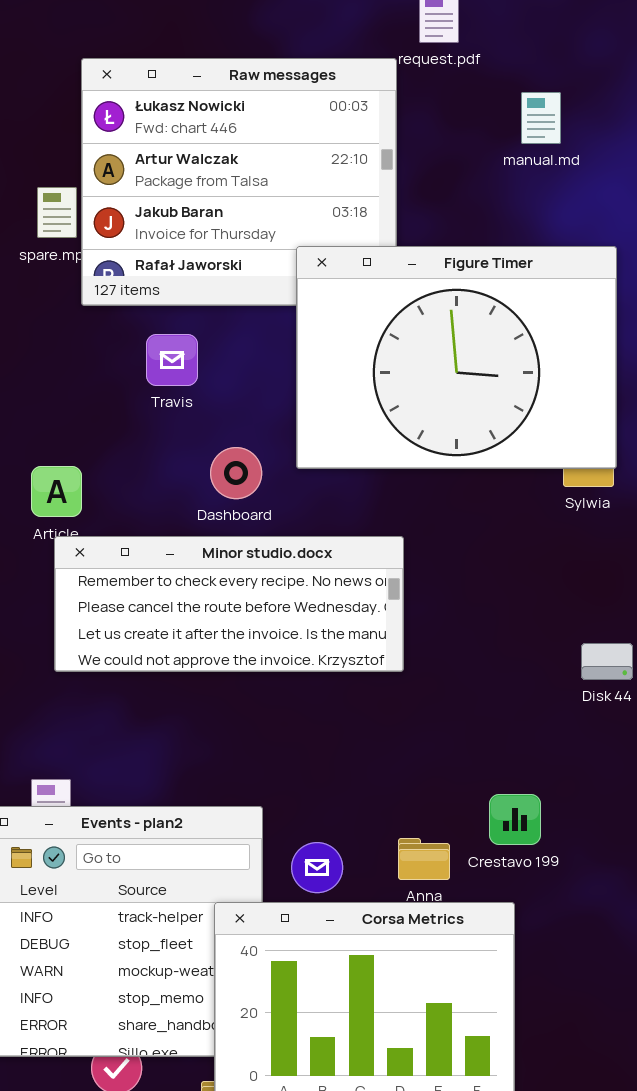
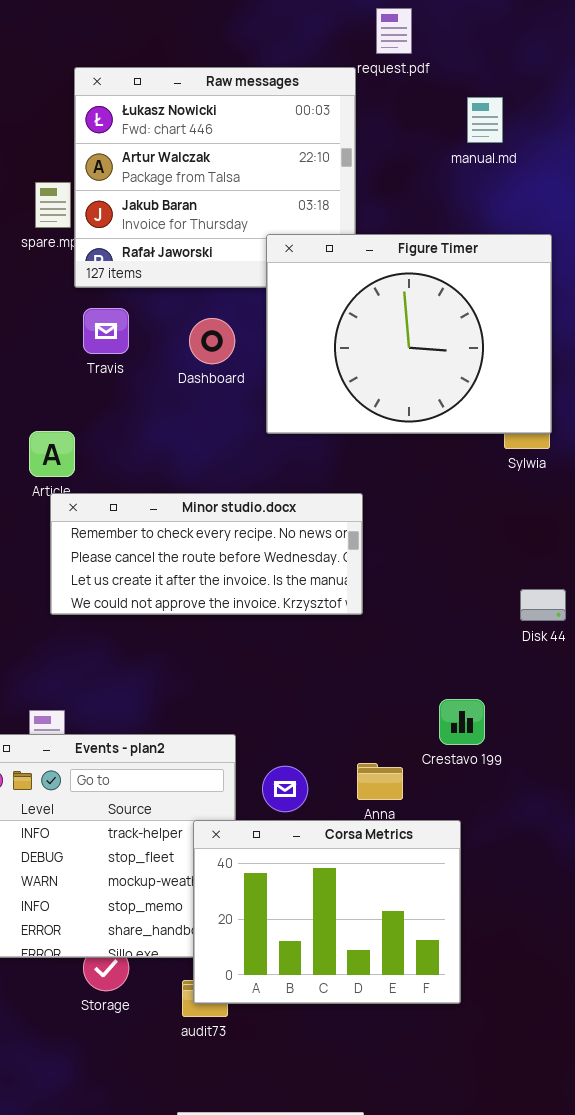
Travis: [146,334,198,386] -> [83,308,129,354], moved
Dashboard: [210,447,262,499] -> [189,318,235,364], moved
Crestavo 199: [489,794,541,845] -> [439,699,485,745], moved

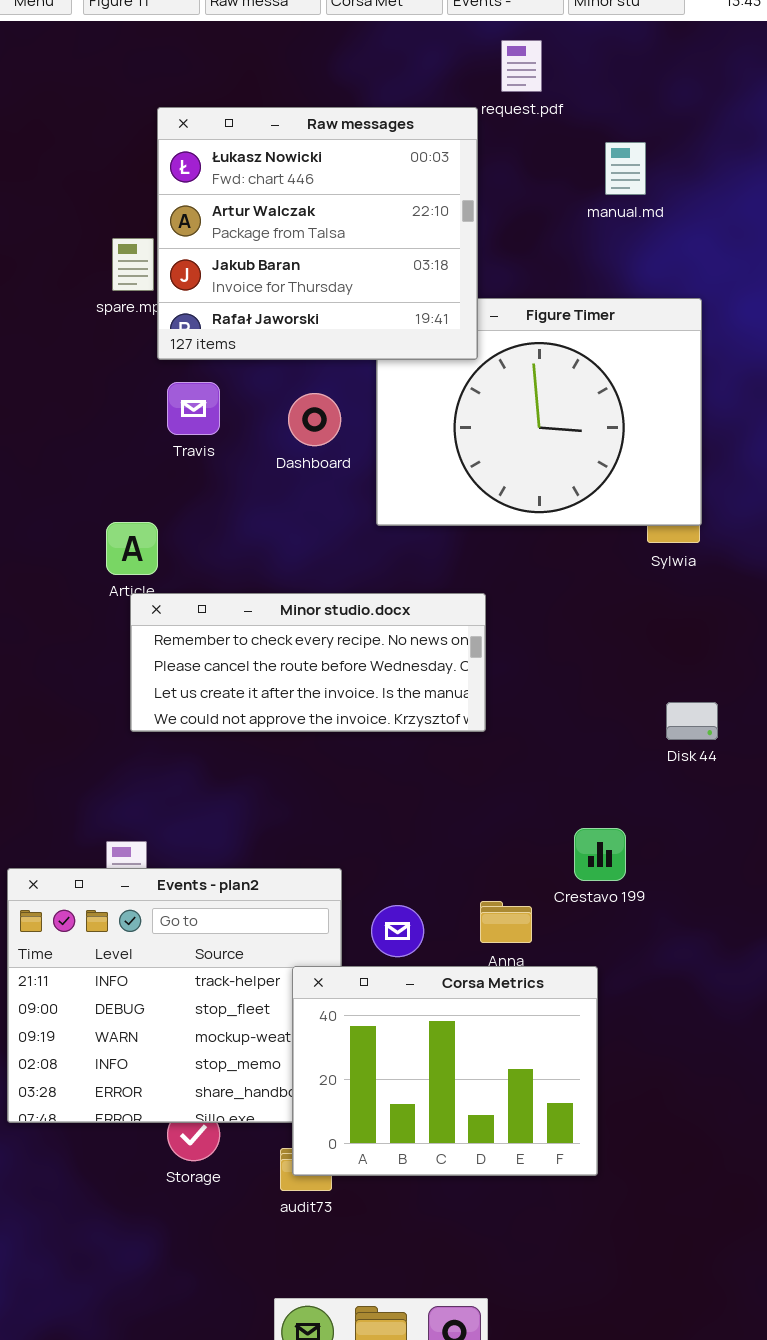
Raw messages: [74,67,356,288] -> [157,107,478,360], raised

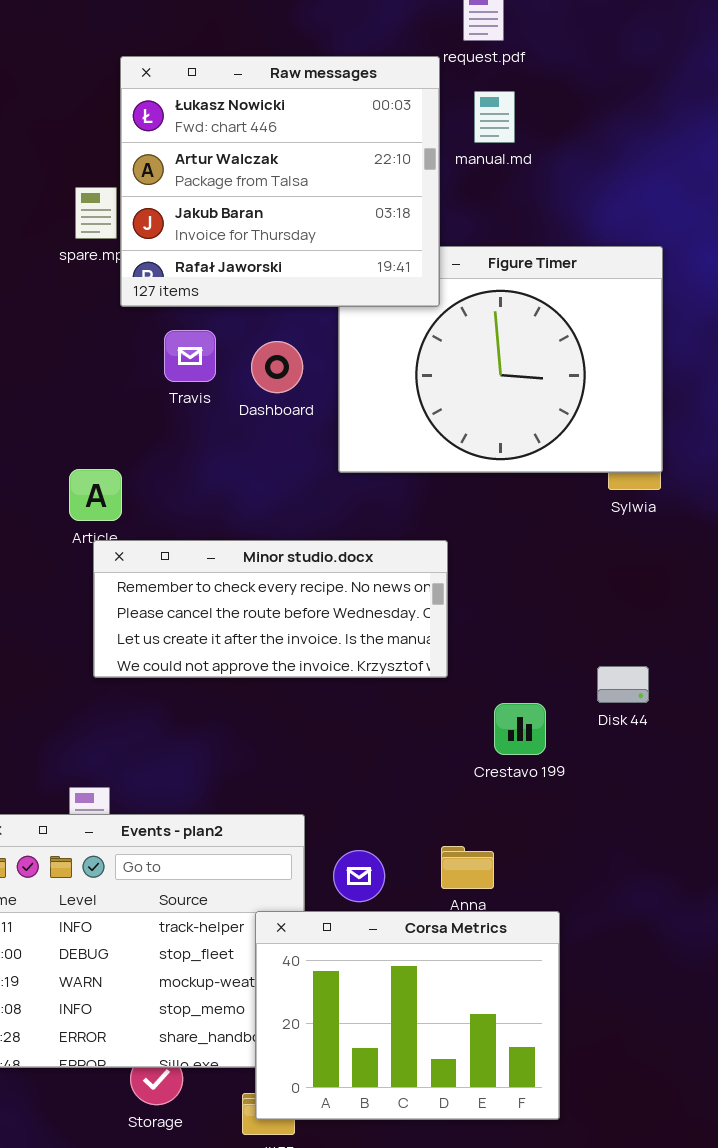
manual.md: [605,142,646,195] -> [474,91,515,143], moved
Travis: [167,382,220,435] -> [164,330,216,382], moved
Disk 44: [666,702,718,740] -> [597,666,649,703], moved
Crestavo 199: [574,828,626,881] -> [494,703,546,755], moved

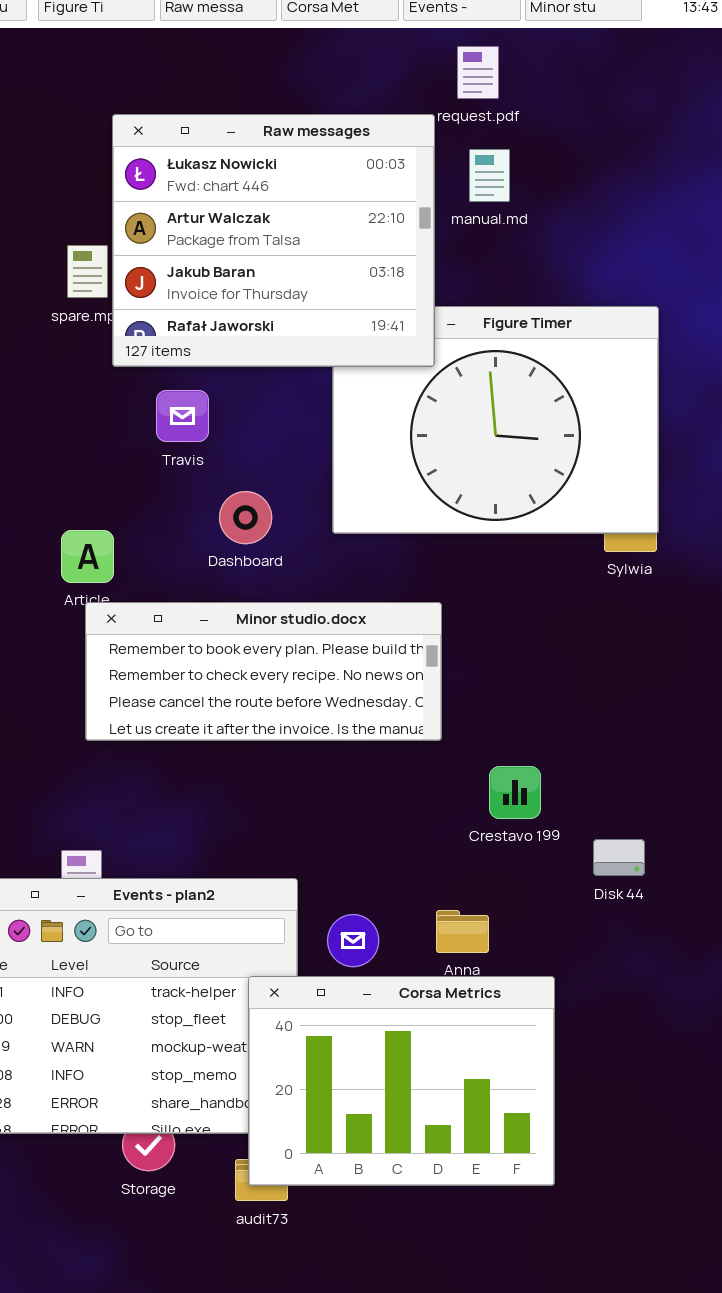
Dashboard: [251,341,303,393] -> [219,491,272,544], moved
Minor studio.docx: [93,540,448,678] -> [85,602,442,741], scrolled up 1 row
Disk 44: [597,666,649,703] -> [593,839,645,876], moved

